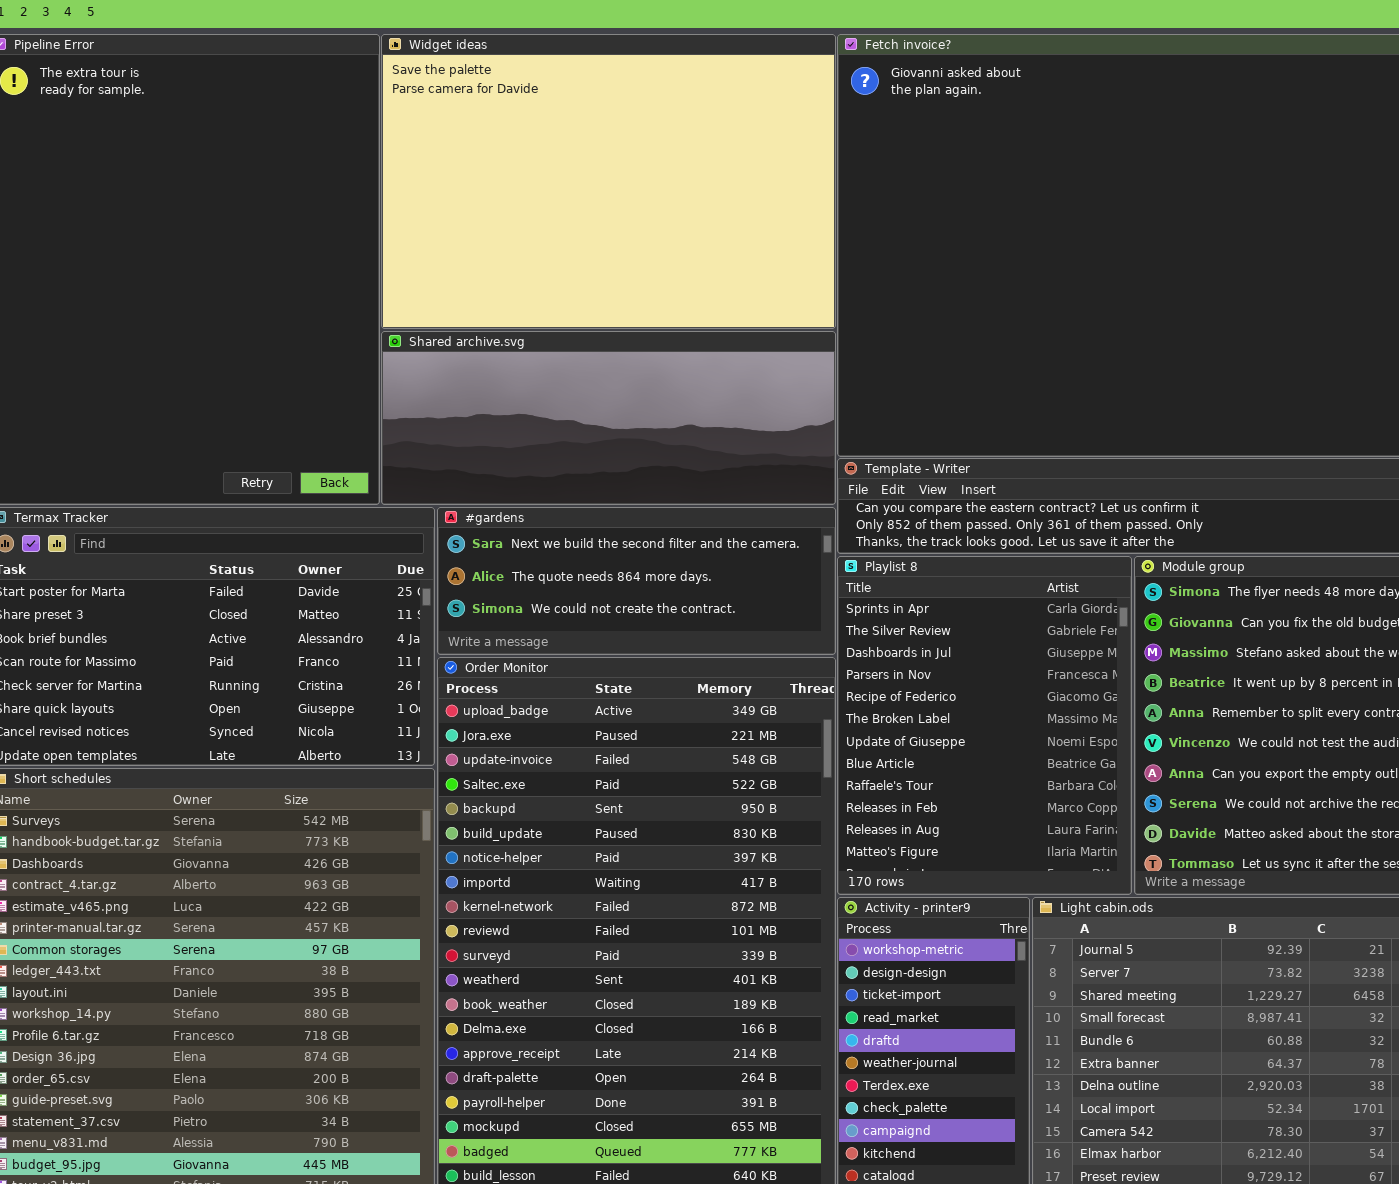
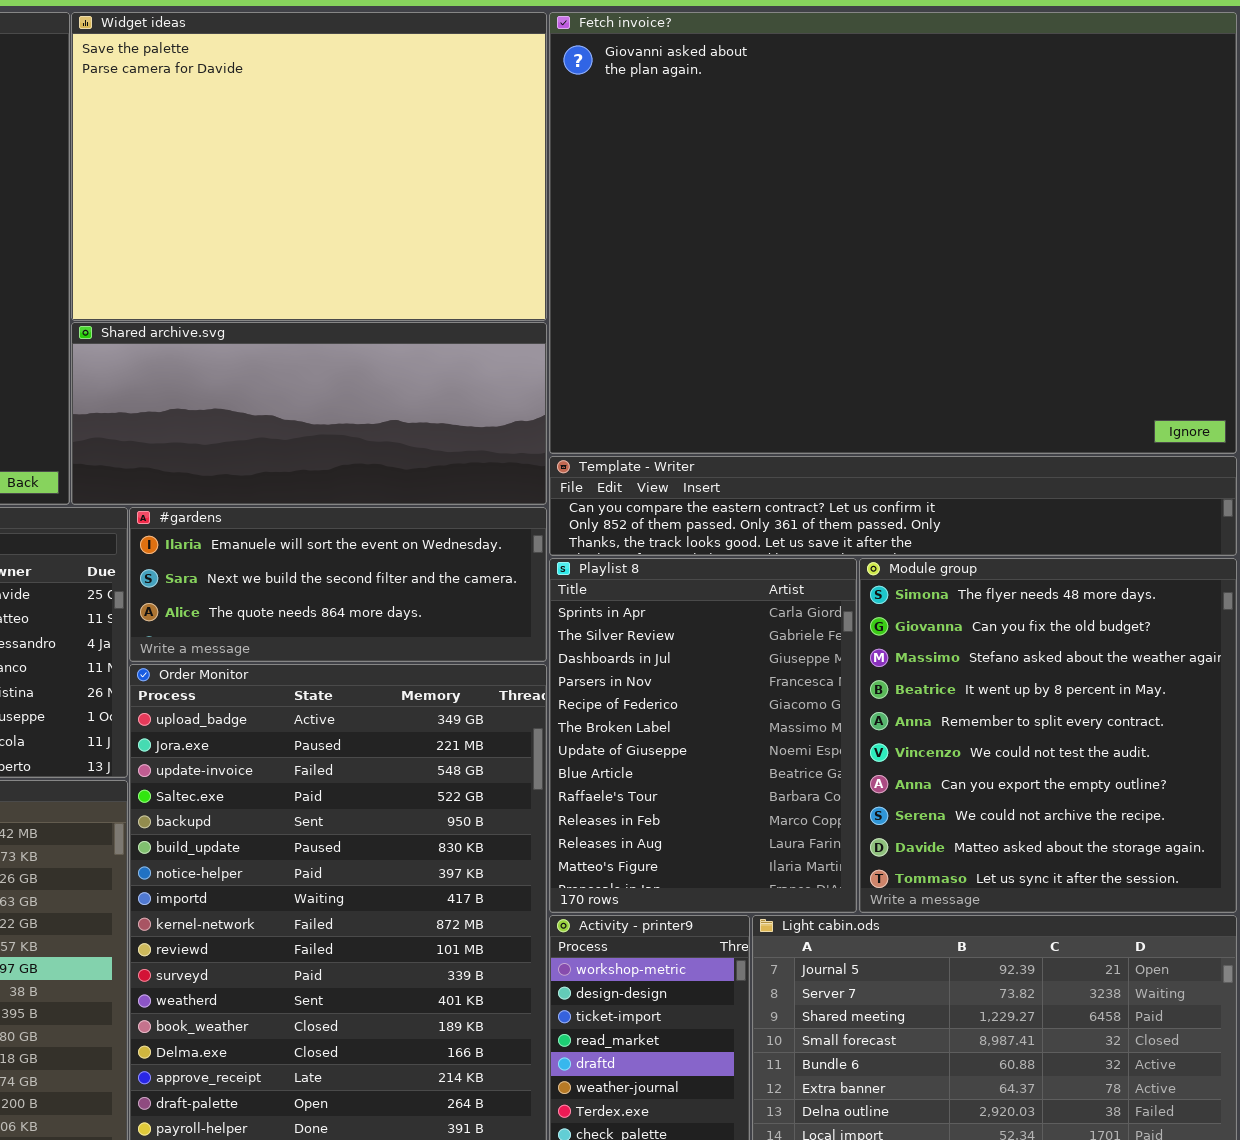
#gardens: [437,507,836,655] -> [129,507,547,662], scrolled up 1 row

